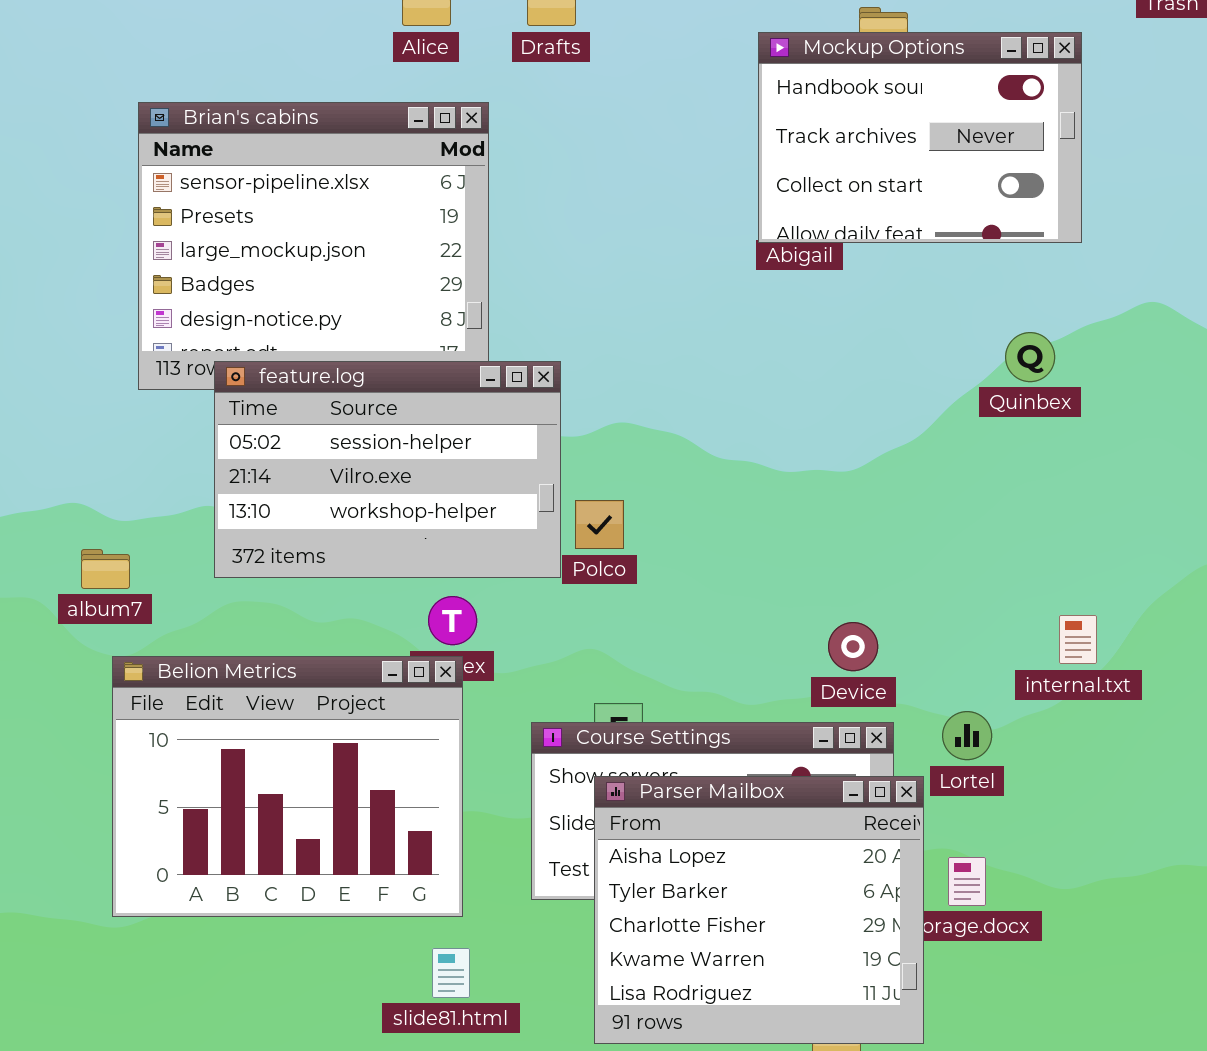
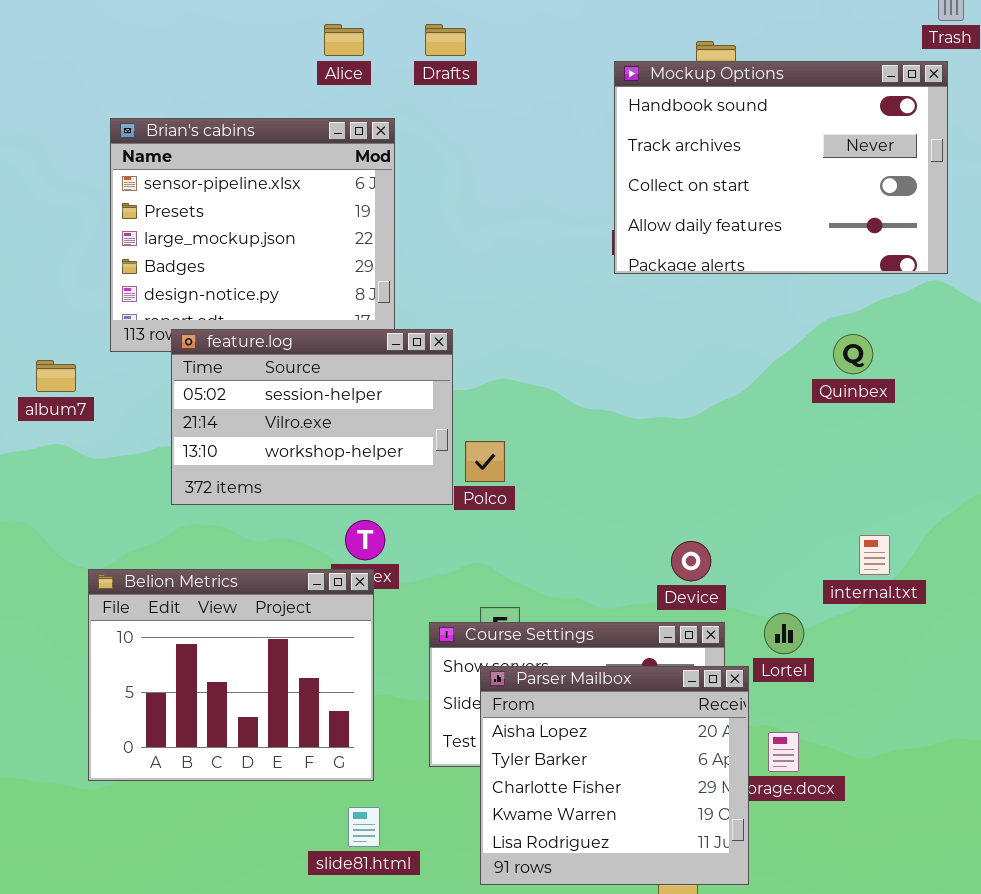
Mockup Options: [758,32,1082,243] -> [614,61,948,274], resized
Quinbex: [1005,332,1055,382] -> [833,334,873,374], moved
album7: [81,549,130,589] -> [36,360,76,392], moved

